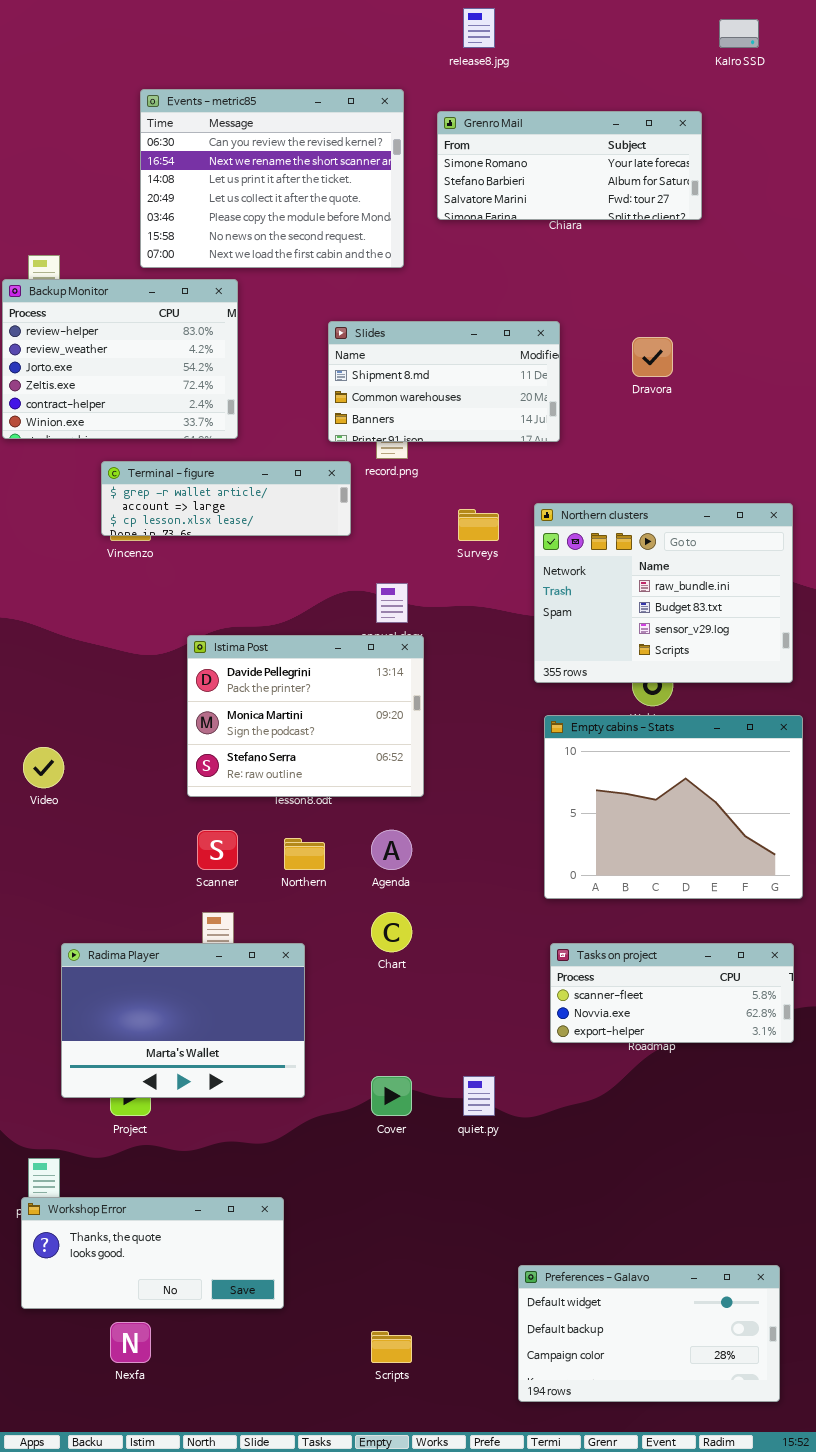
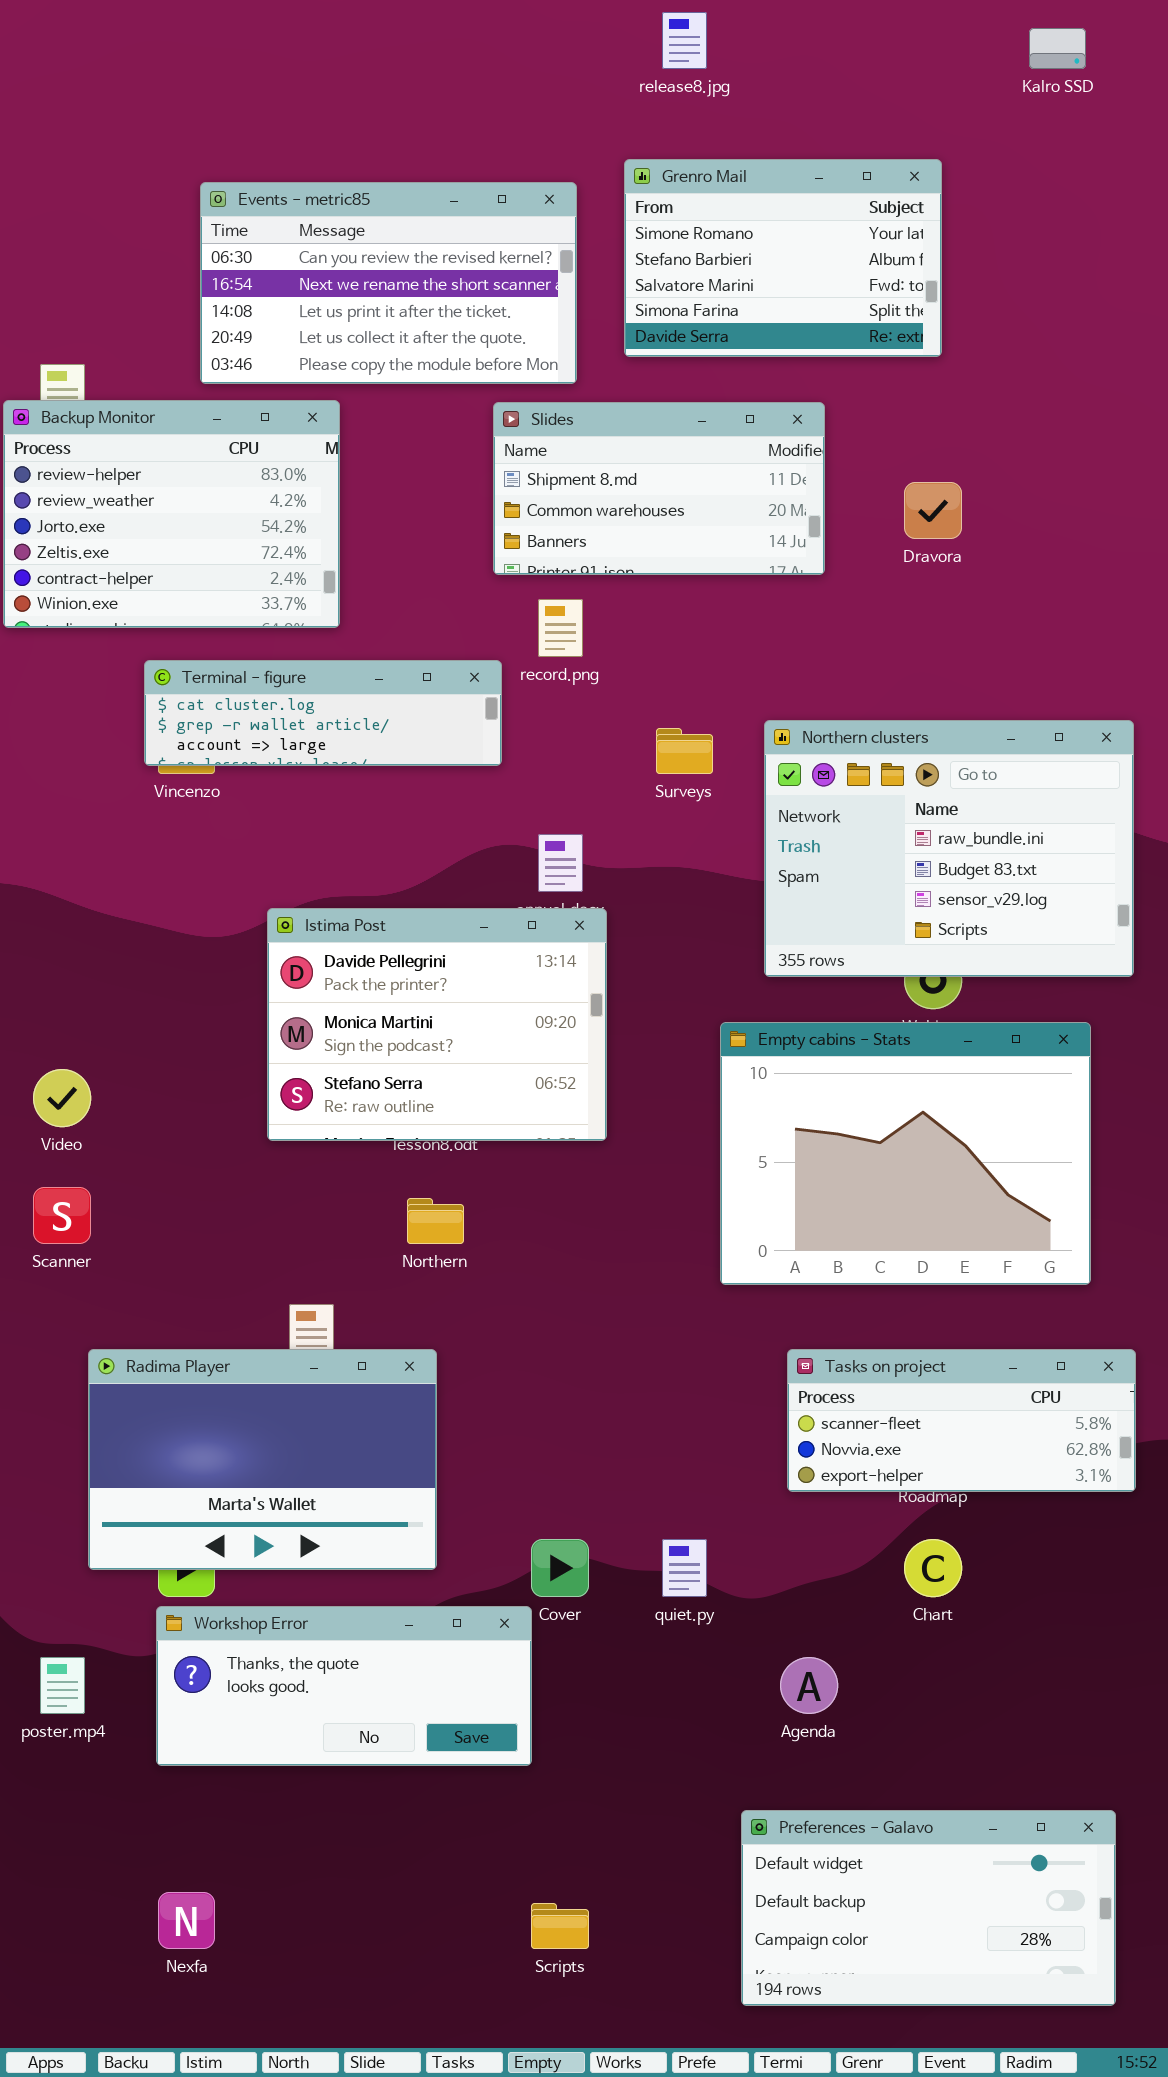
Events - metric85: [140,89,404,268] -> [200,182,577,384], resized
Grenro Mail: [437,111,702,220] -> [624,159,942,357], resized
Slides: [328,321,560,442] -> [493,402,825,575], moved
Terminal - figure: [101,461,351,536] -> [144,660,502,766], scrolled up 1 row
Empty cabins - Stats: [544,715,803,899] -> [720,1022,1091,1285], moved
Scanner: [197,830,238,870] -> [33,1187,91,1244], moved
Agenda: [371,830,412,870] -> [780,1657,838,1714], moved
Chart: [371,912,412,952] -> [904,1539,962,1597], moved
Workshop Error: [21,1197,284,1309] -> [156,1606,532,1766], moved

